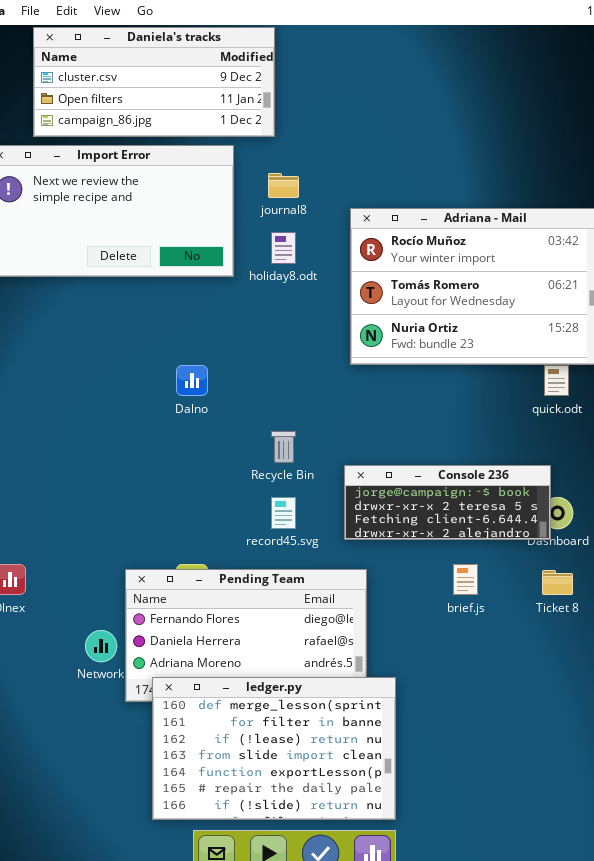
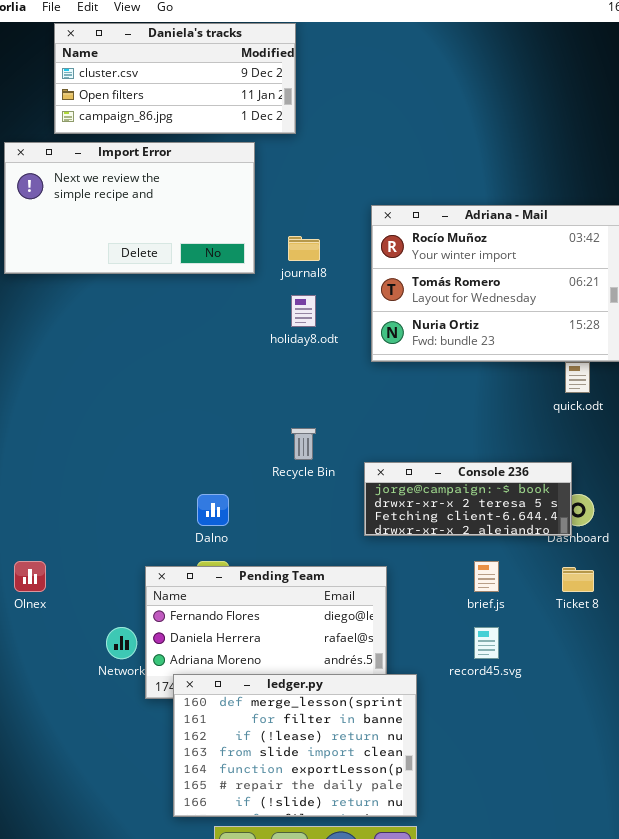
journal8: [268,173,299,198] -> [288,236,320,261], moved
holiday8.odt: [271,232,296,264] -> [291,295,316,327], moved
Dalno: [176,365,208,396] -> [197,494,229,526], moved
record45.svg: [271,497,296,529] -> [474,627,499,659], moved

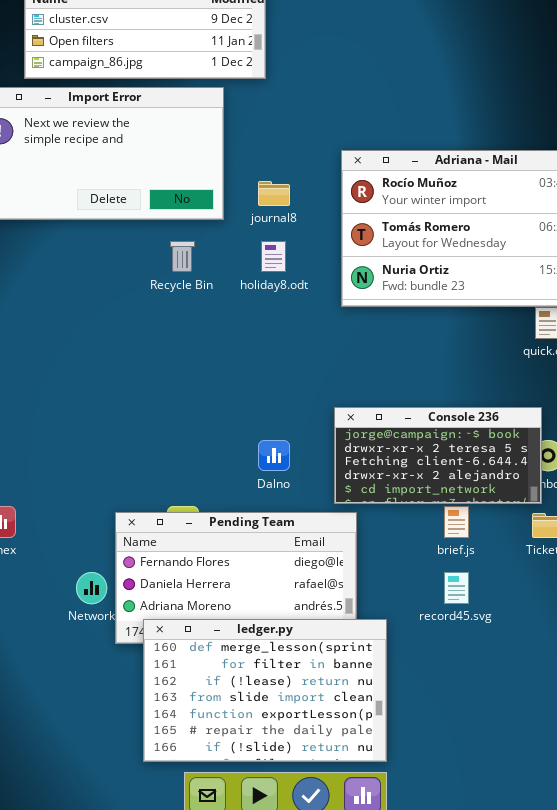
Recycle Bin: [291,428,316,460] -> [170,241,195,272], moved
Console 236: [364,462,572,536] -> [334,407,542,504], resized
Dalno: [197,494,229,526] -> [258,440,290,471], moved

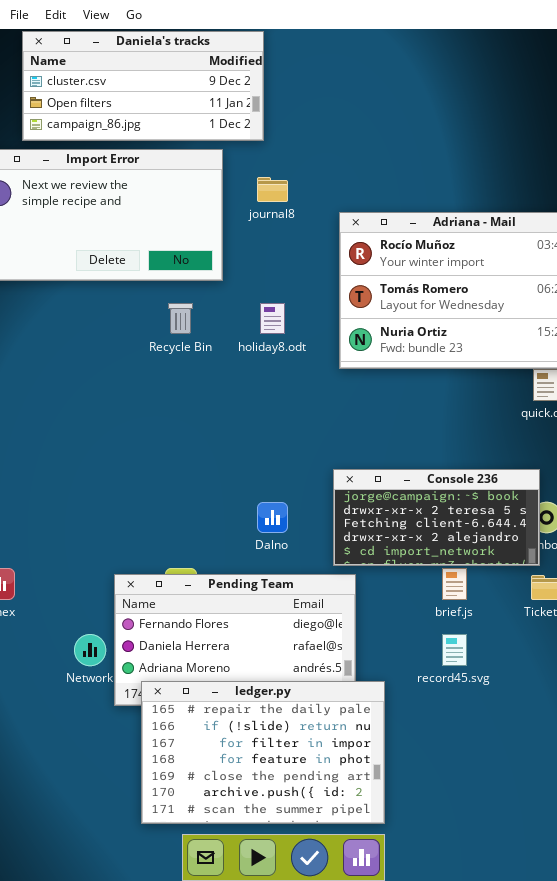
journal8: [258,181,290,206] -> [257,177,288,202], moved
ledger.py: [143,619,387,762] -> [141,681,385,824], scrolled down 5 rows

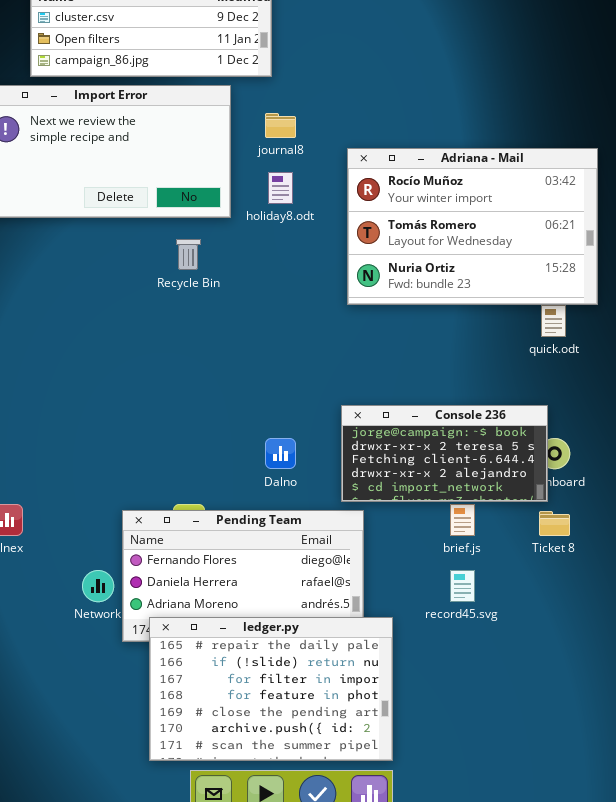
holiday8.odt: [260,303,285,334] -> [268,172,293,204], moved

